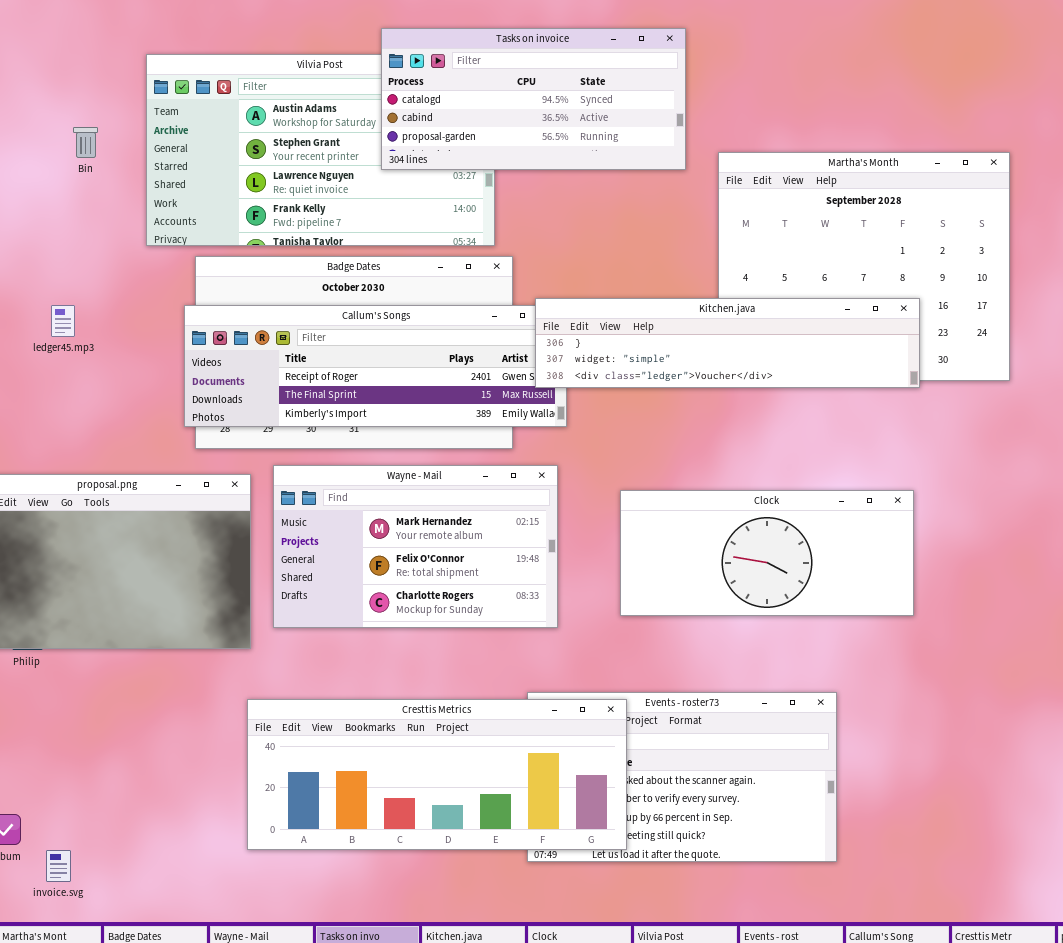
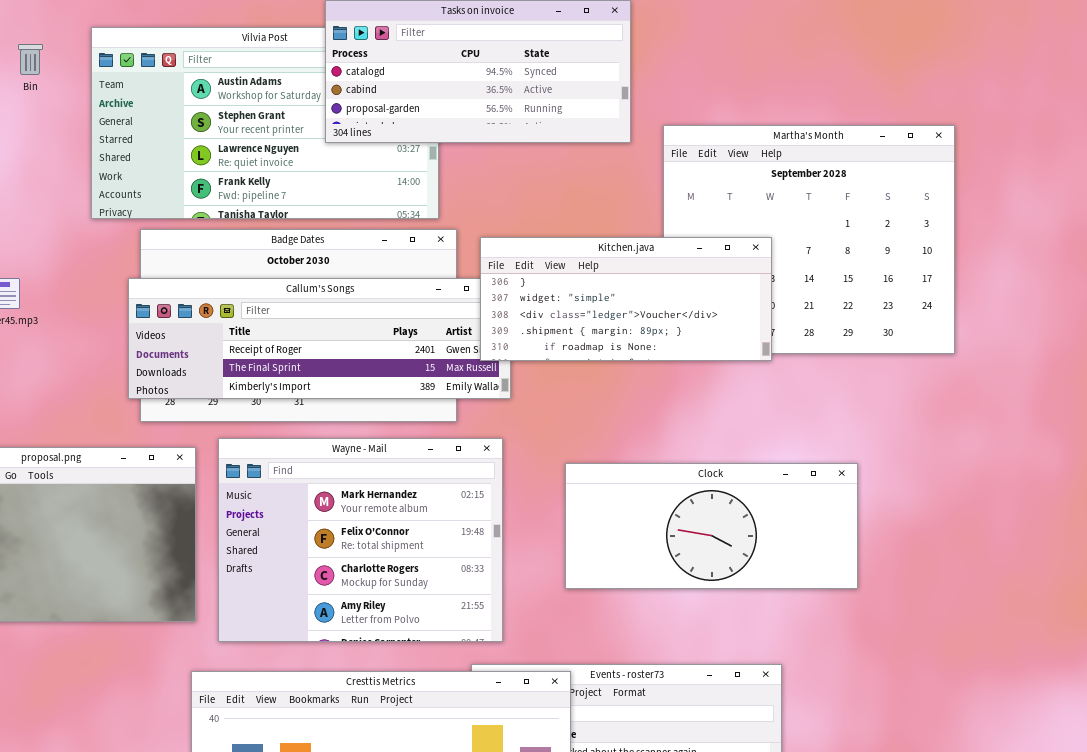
Bin: [73,127,98,158] -> [18,44,43,75], moved
Kitchen.java: [535,298,920,388] -> [480,237,772,361], resized
Wayne - Mail: [273,465,558,628] -> [218,438,503,642], resized

